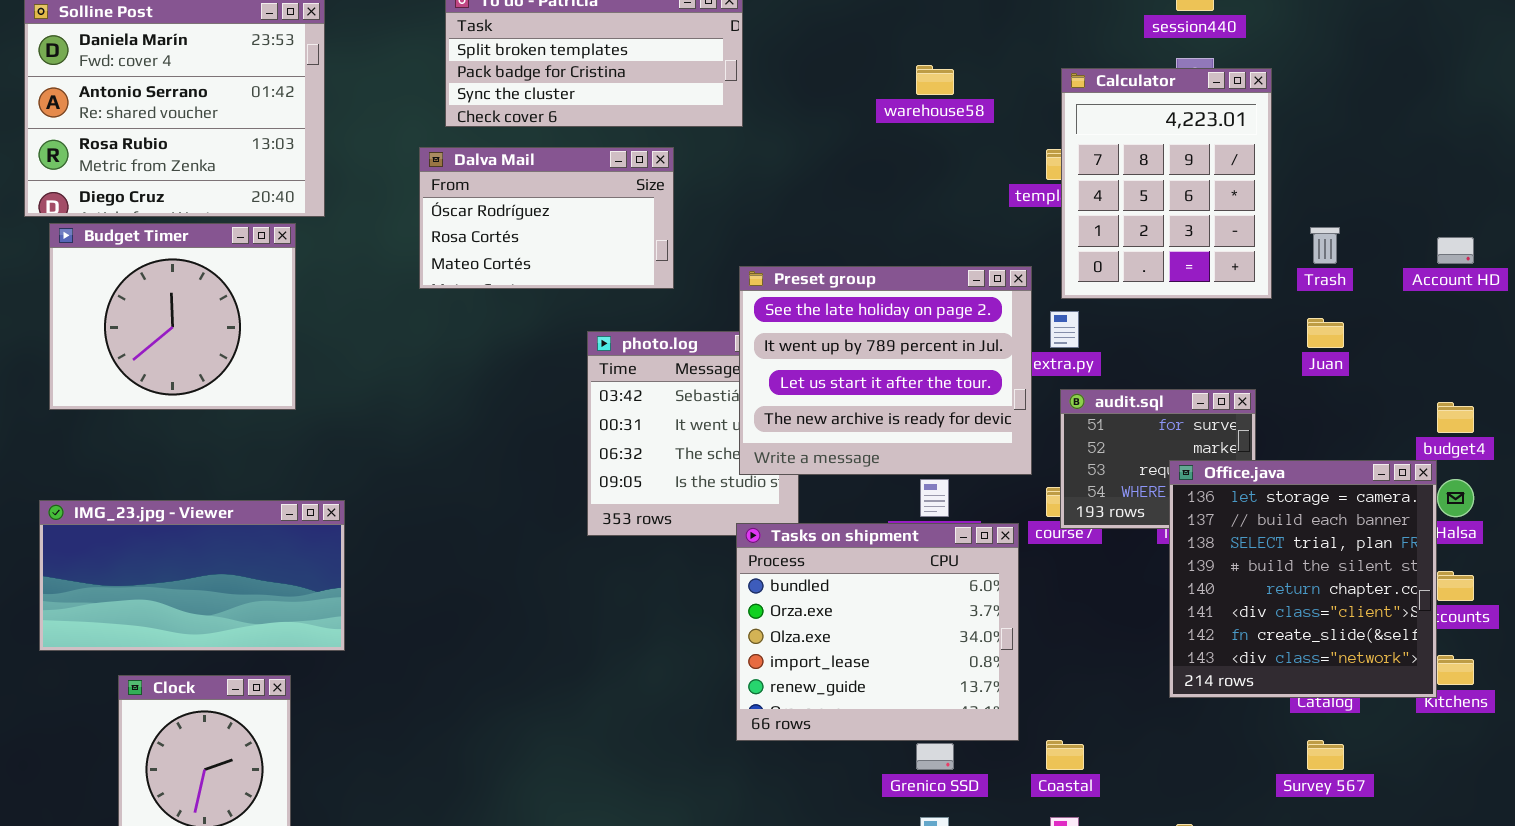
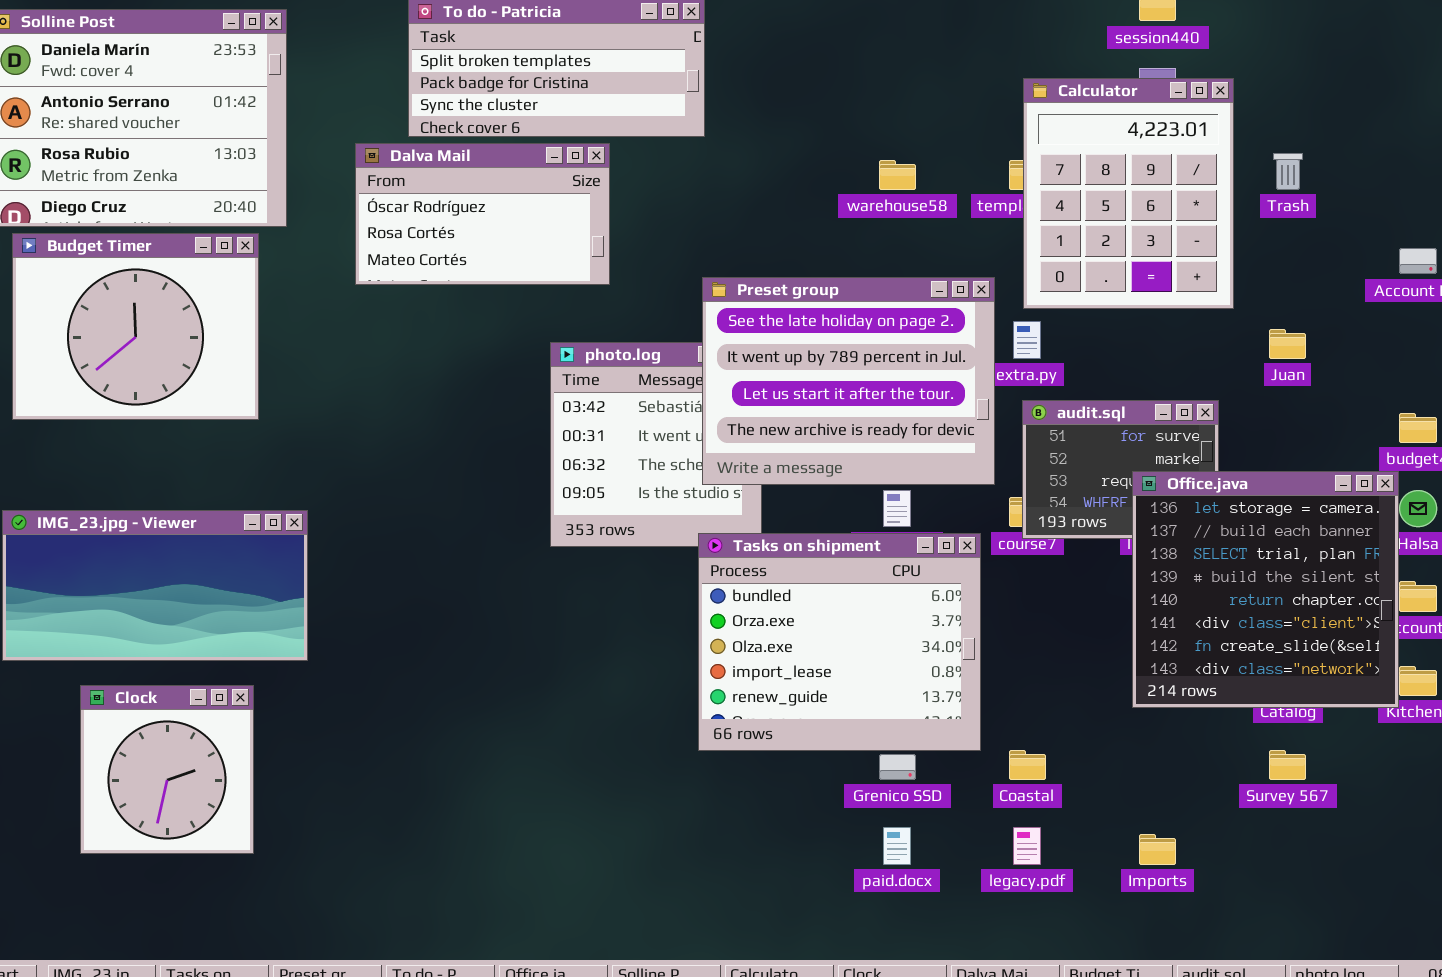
warehouse58: [916,65,954,95] -> [879,160,916,190], moved
Dalva Mail: [419,147,674,289] -> [355,143,610,285], moved
Trash: [1310,227,1340,264] -> [1273,153,1303,190], moved

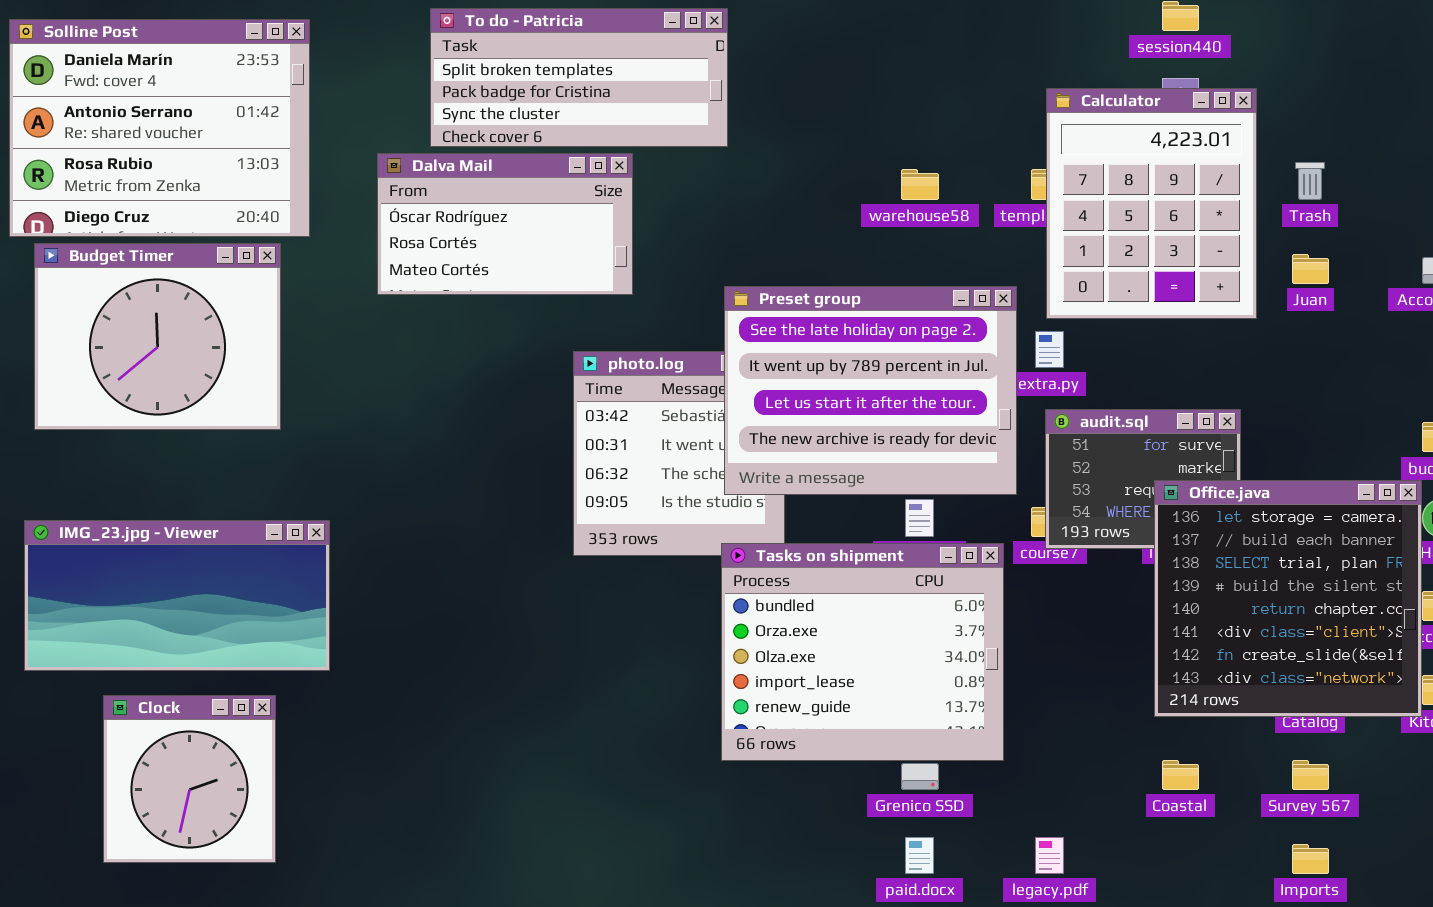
Juan: [1269,329,1306,359] -> [1292,254,1329,284], moved
Coastal: [1009,750,1046,780] -> [1162,760,1199,790], moved
Imports: [1139,834,1176,865] -> [1292,844,1329,874], moved

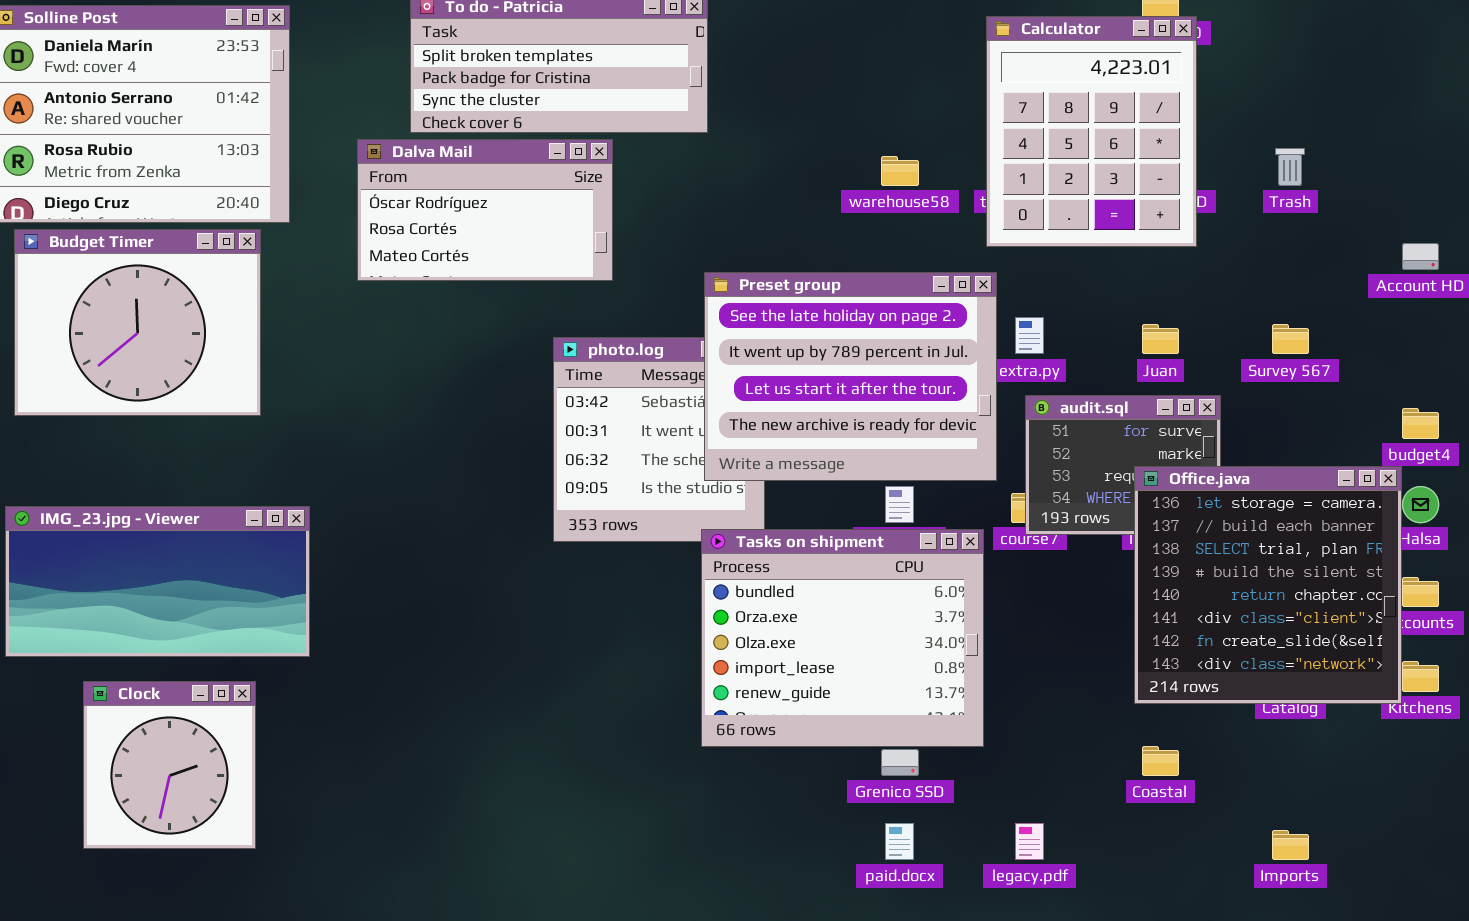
Calculator: [1046,88,1257,319] -> [986,16,1197,247], moved
Juan: [1292,254,1329,284] -> [1142,324,1179,354], moved
Survey 567: [1292,760,1329,790] -> [1272,324,1309,354], moved

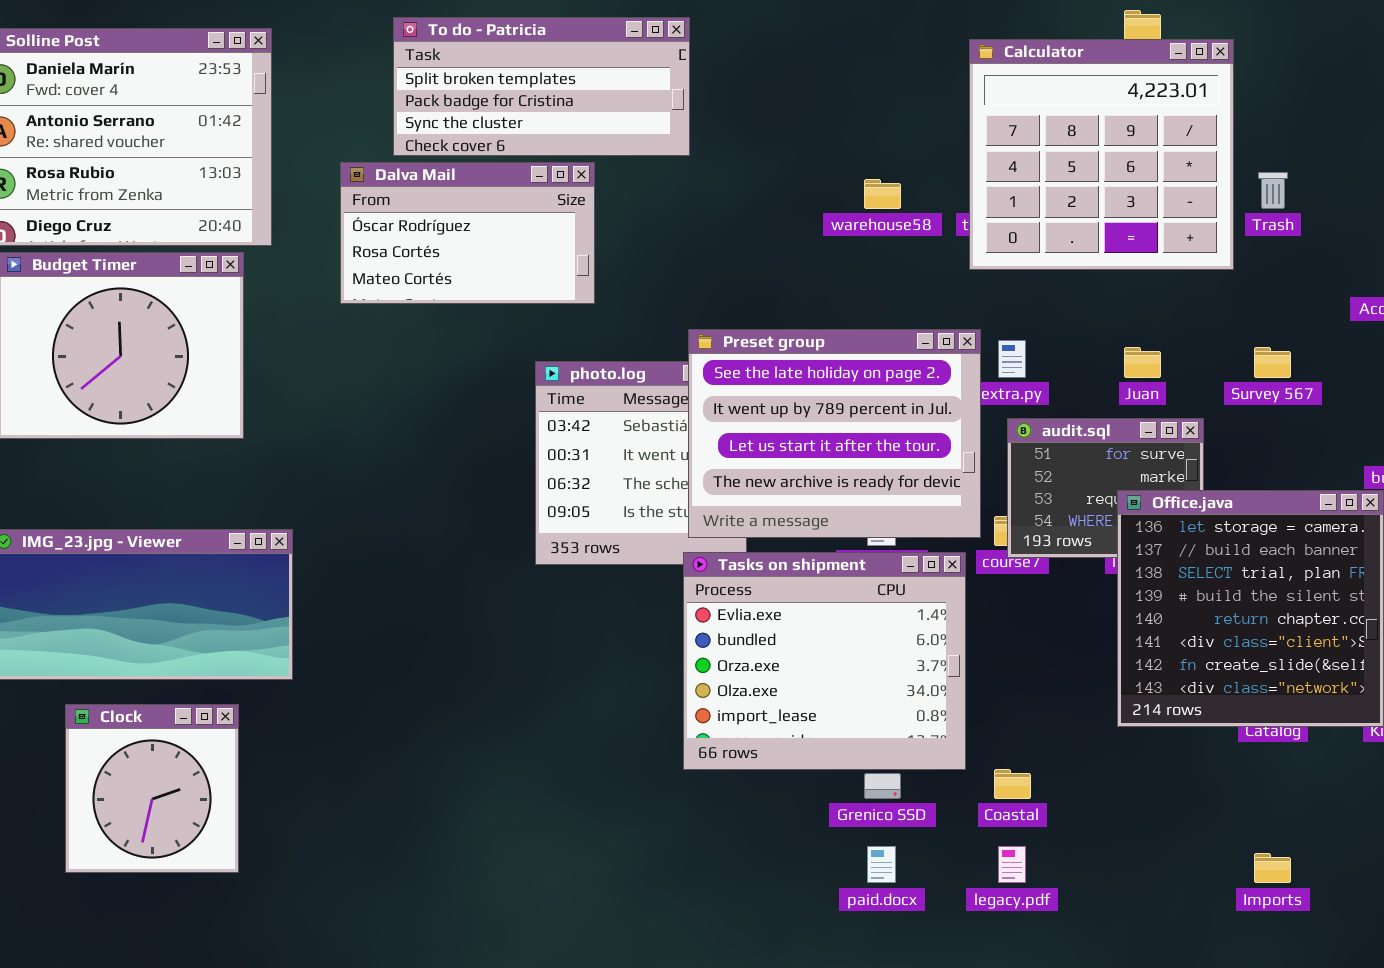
Calculator: [986,16,1197,247] -> [969,39,1234,270], resized
Preset group: [704,272,997,481] -> [688,329,981,538], moved
Tasks on shipment: [701,529,984,747] -> [683,552,966,770], scrolled up 1 row
Coastal: [1142,746,1179,776] -> [994,769,1031,799], moved

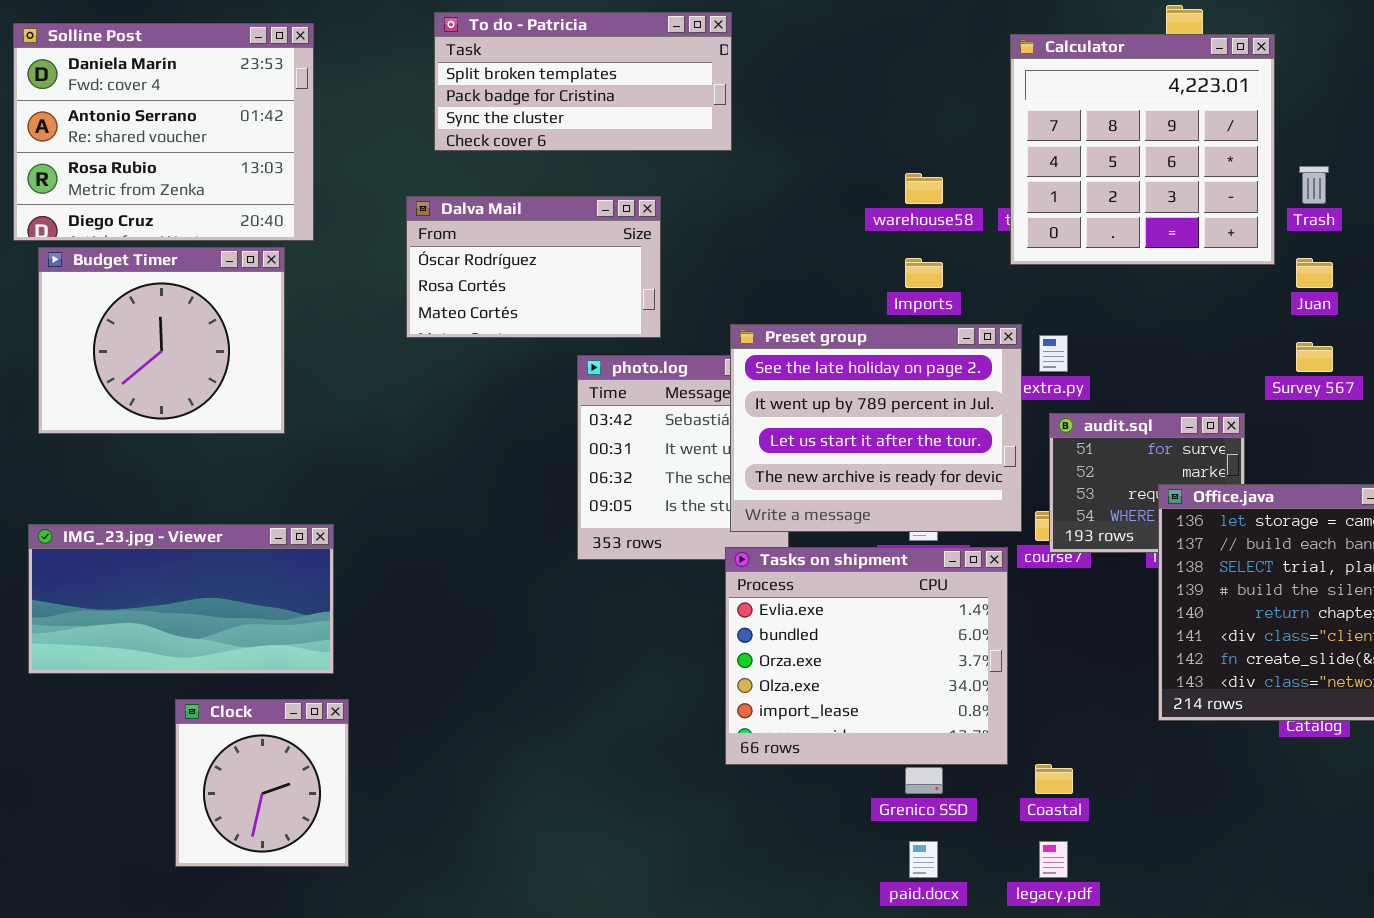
Dalva Mail: [340,162,595,304] -> [406,196,661,338], moved
Juan: [1124,347,1161,378] -> [1296,258,1333,288], moved
Clock: [65,704,239,873] -> [175,699,349,867], moved
Imports: [1254,853,1291,883] -> [905,258,943,288], moved

